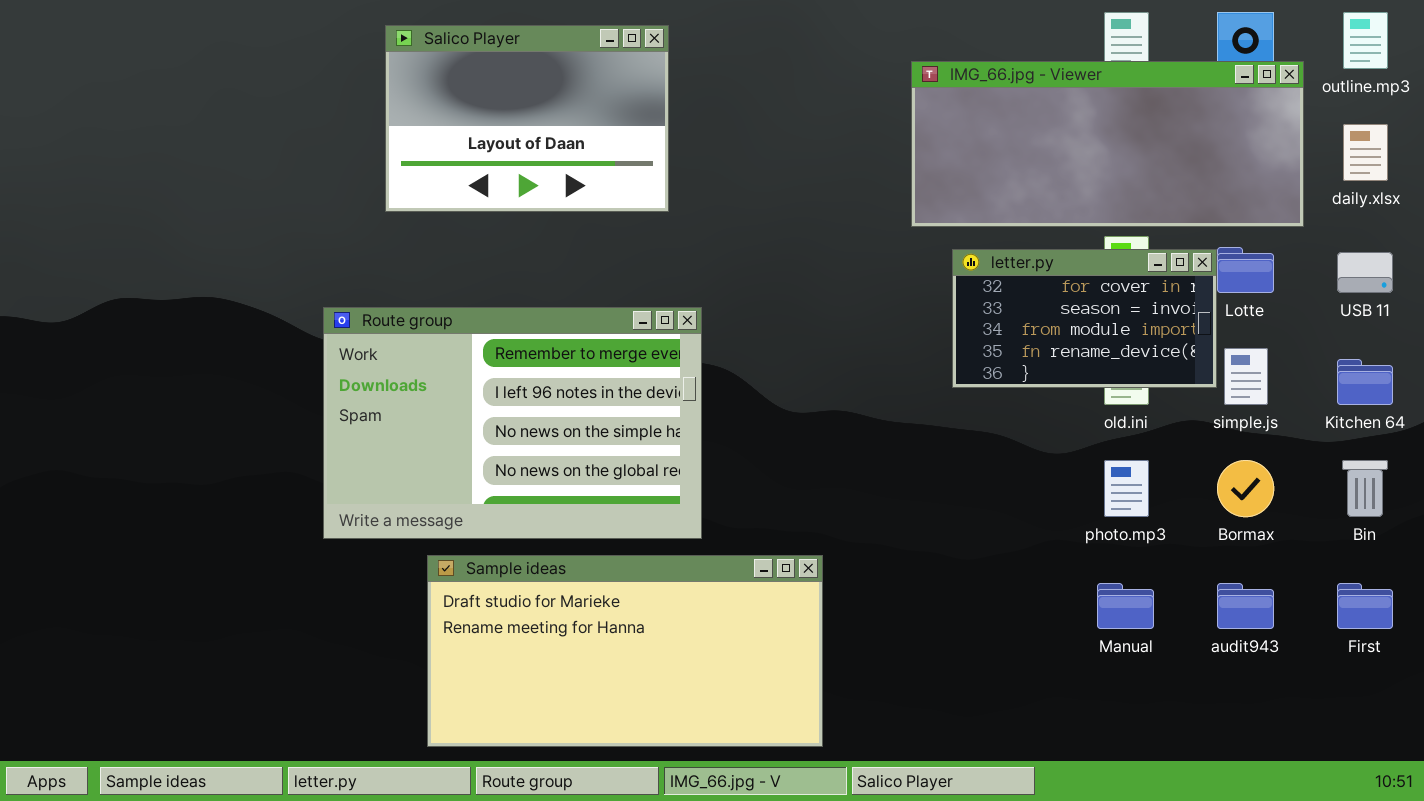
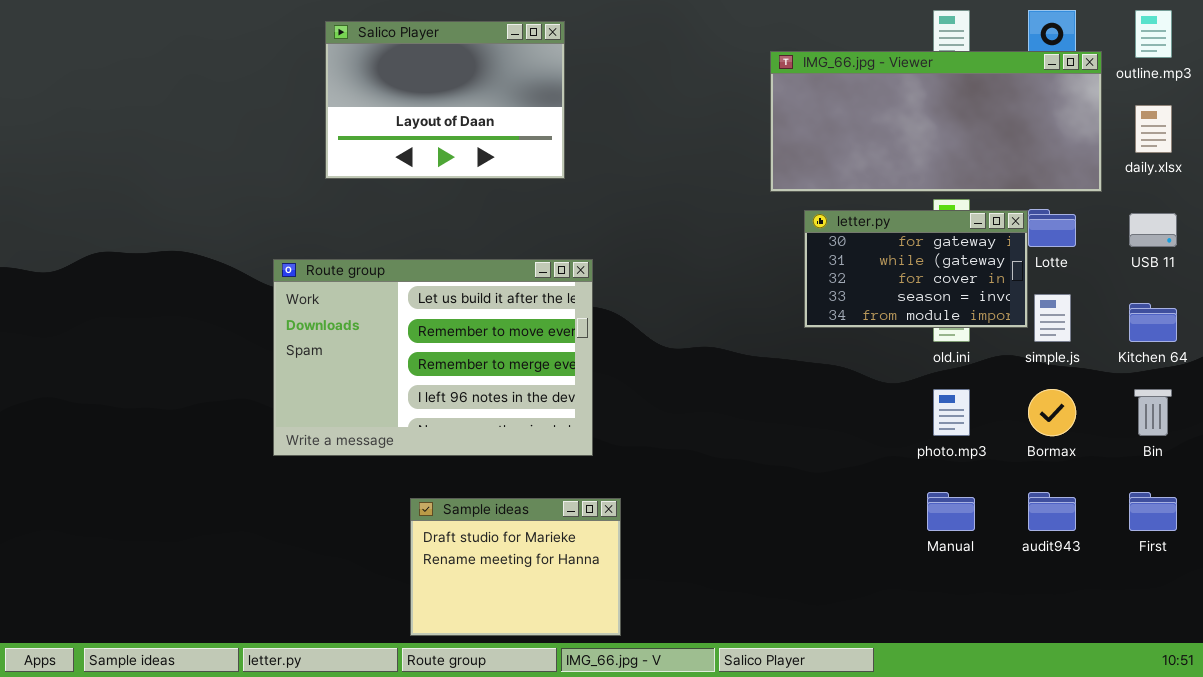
letter.py: [952,249,1217,388] -> [804,210,1028,328], scrolled up 2 rows
Route group: [323,307,702,539] -> [273,259,593,456], scrolled up 2 rows
Sample ideas: [427,555,823,747] -> [410,498,621,636], moved, resized

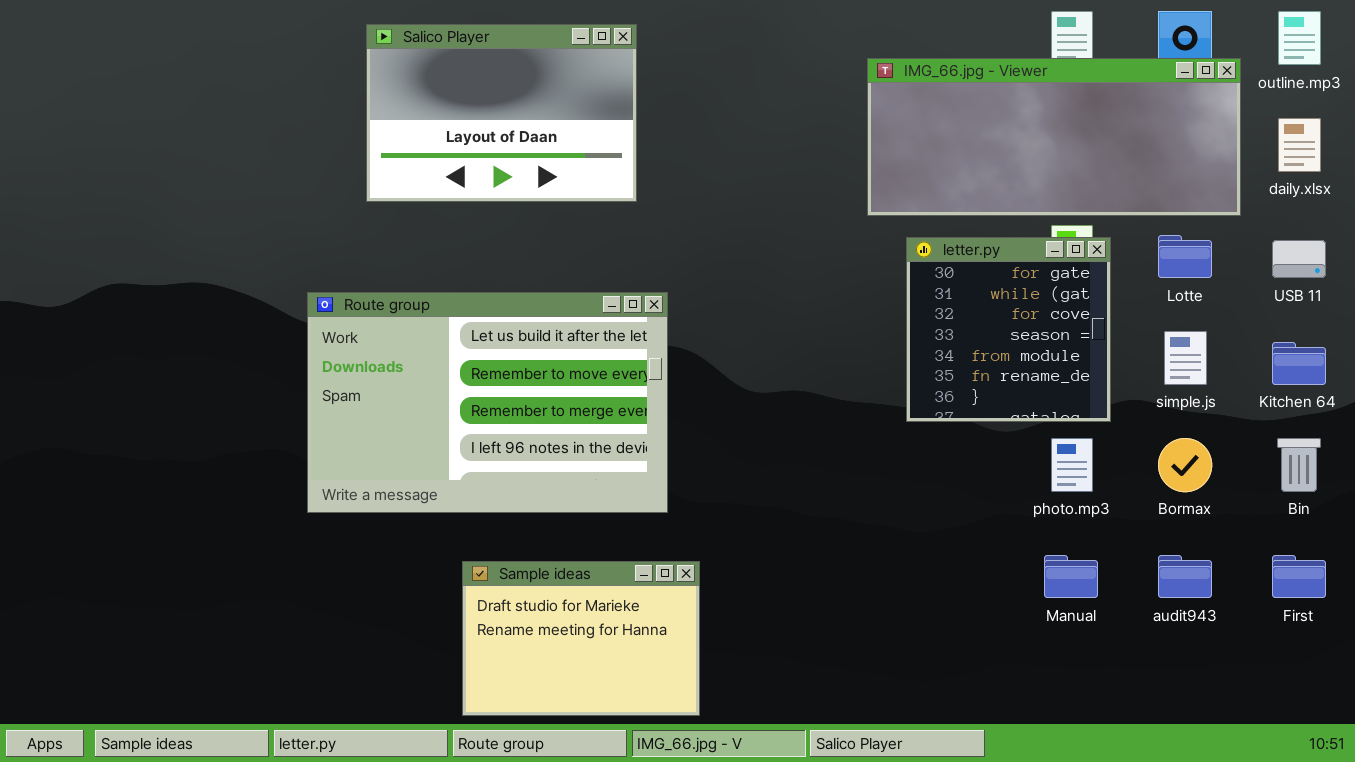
letter.py: [804,210,1028,328] -> [906,237,1111,422], resized

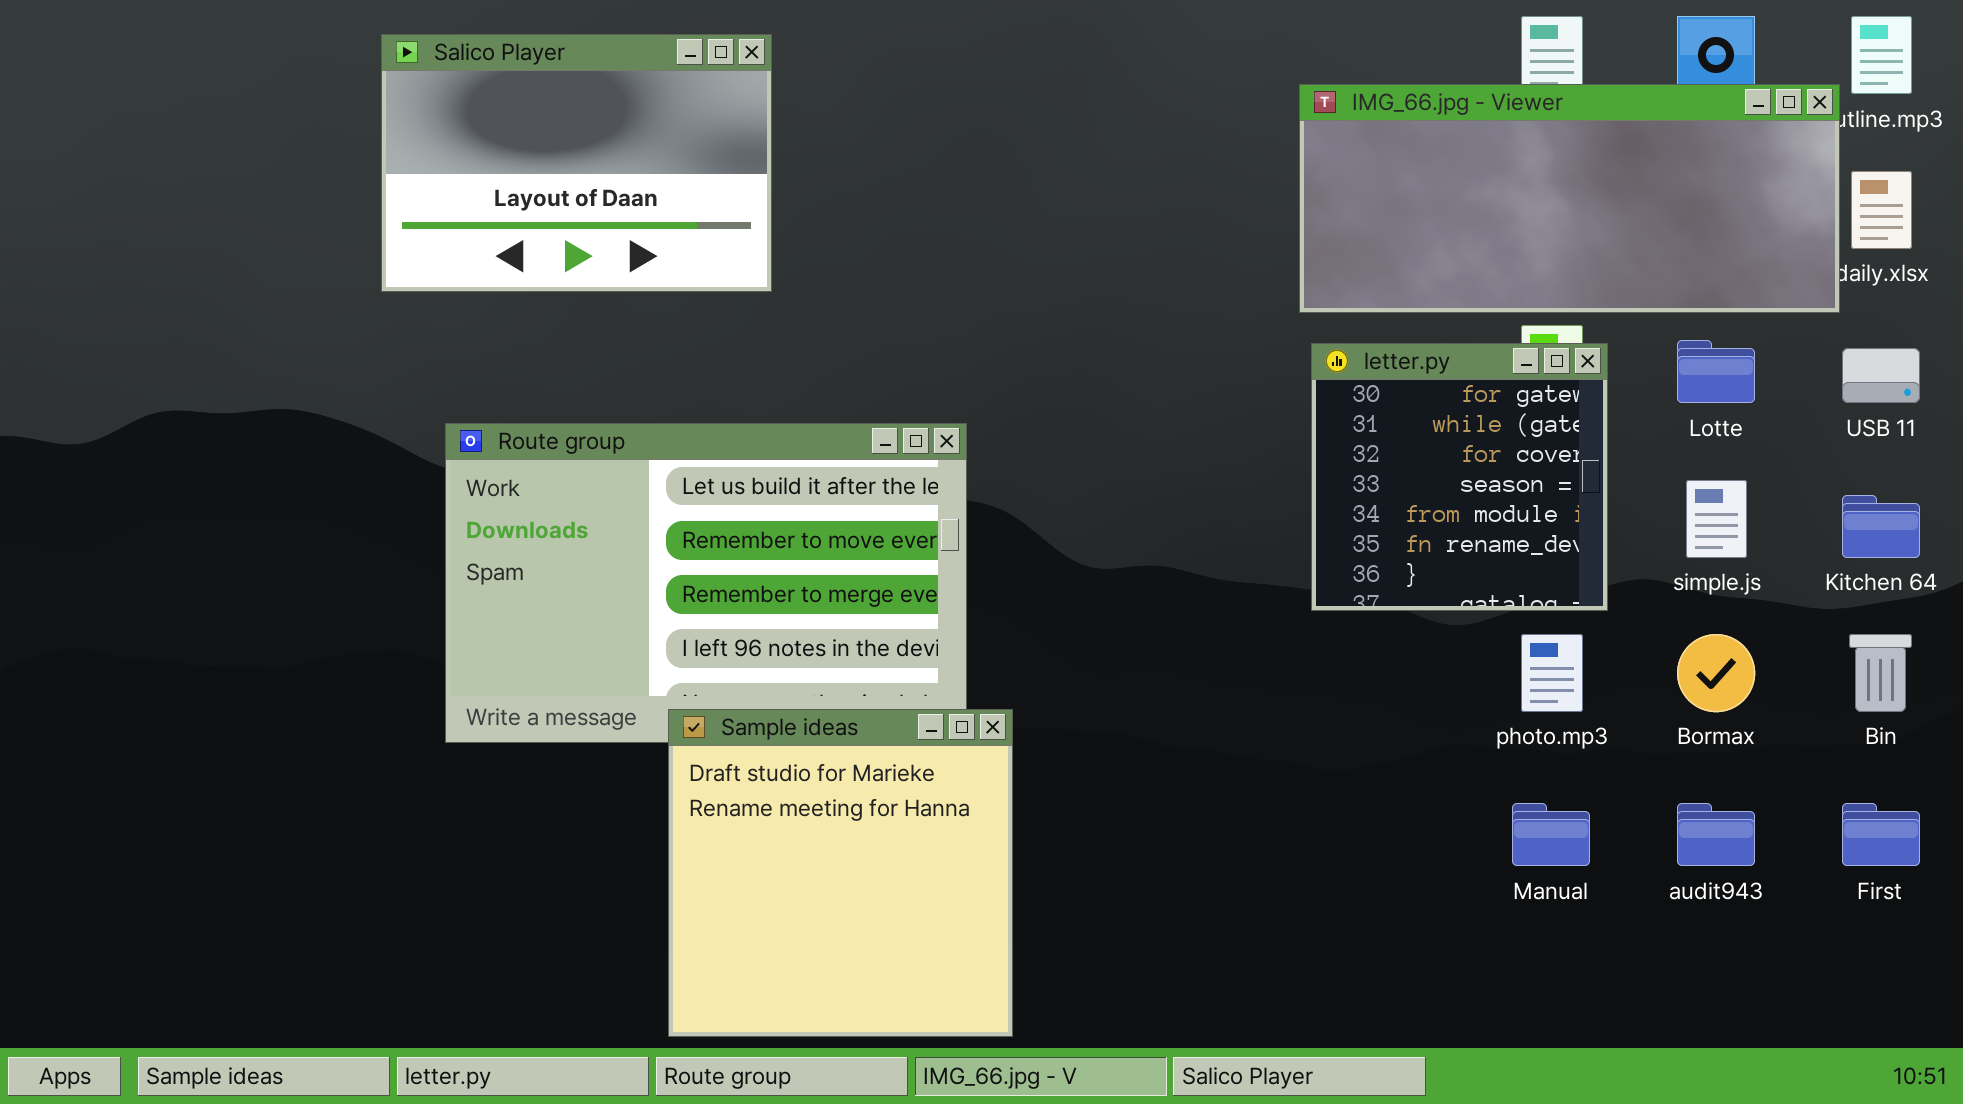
Salico Player: [366,24,637,202] -> [381,34,772,292], moved
IMG_66.jpg - Viewer: [867,58,1241,216] -> [1299,84,1840,313], moved
Sample ideas: [462,561,700,716] -> [668,709,1013,1037], resized

